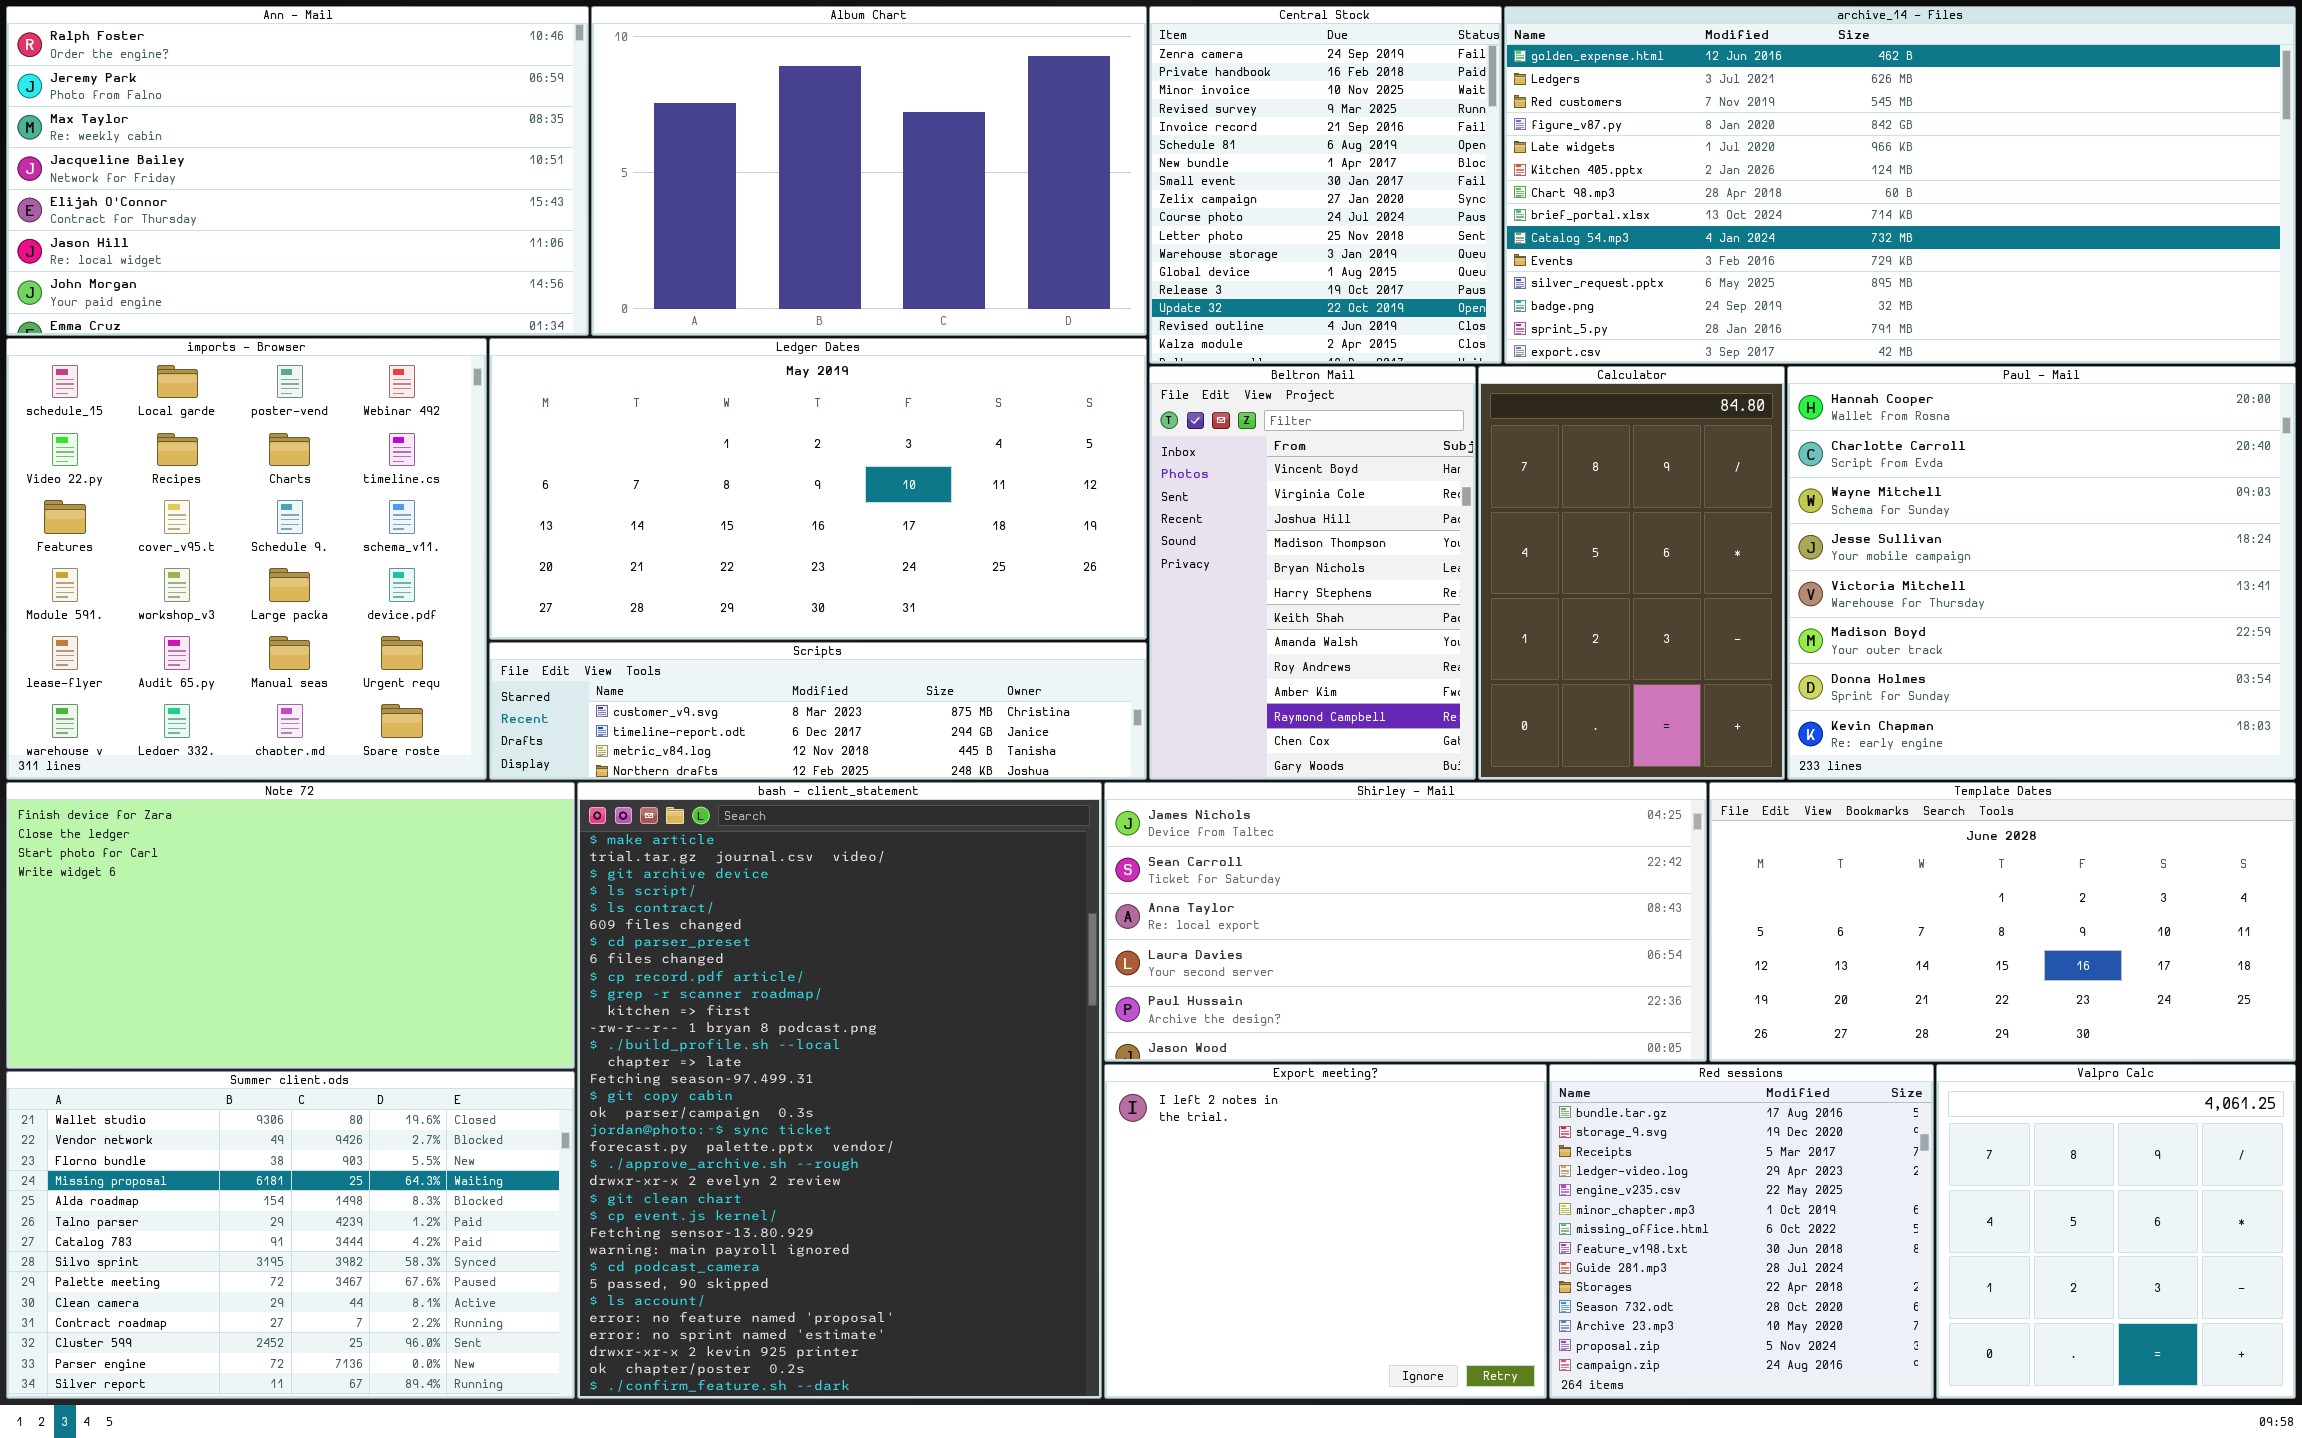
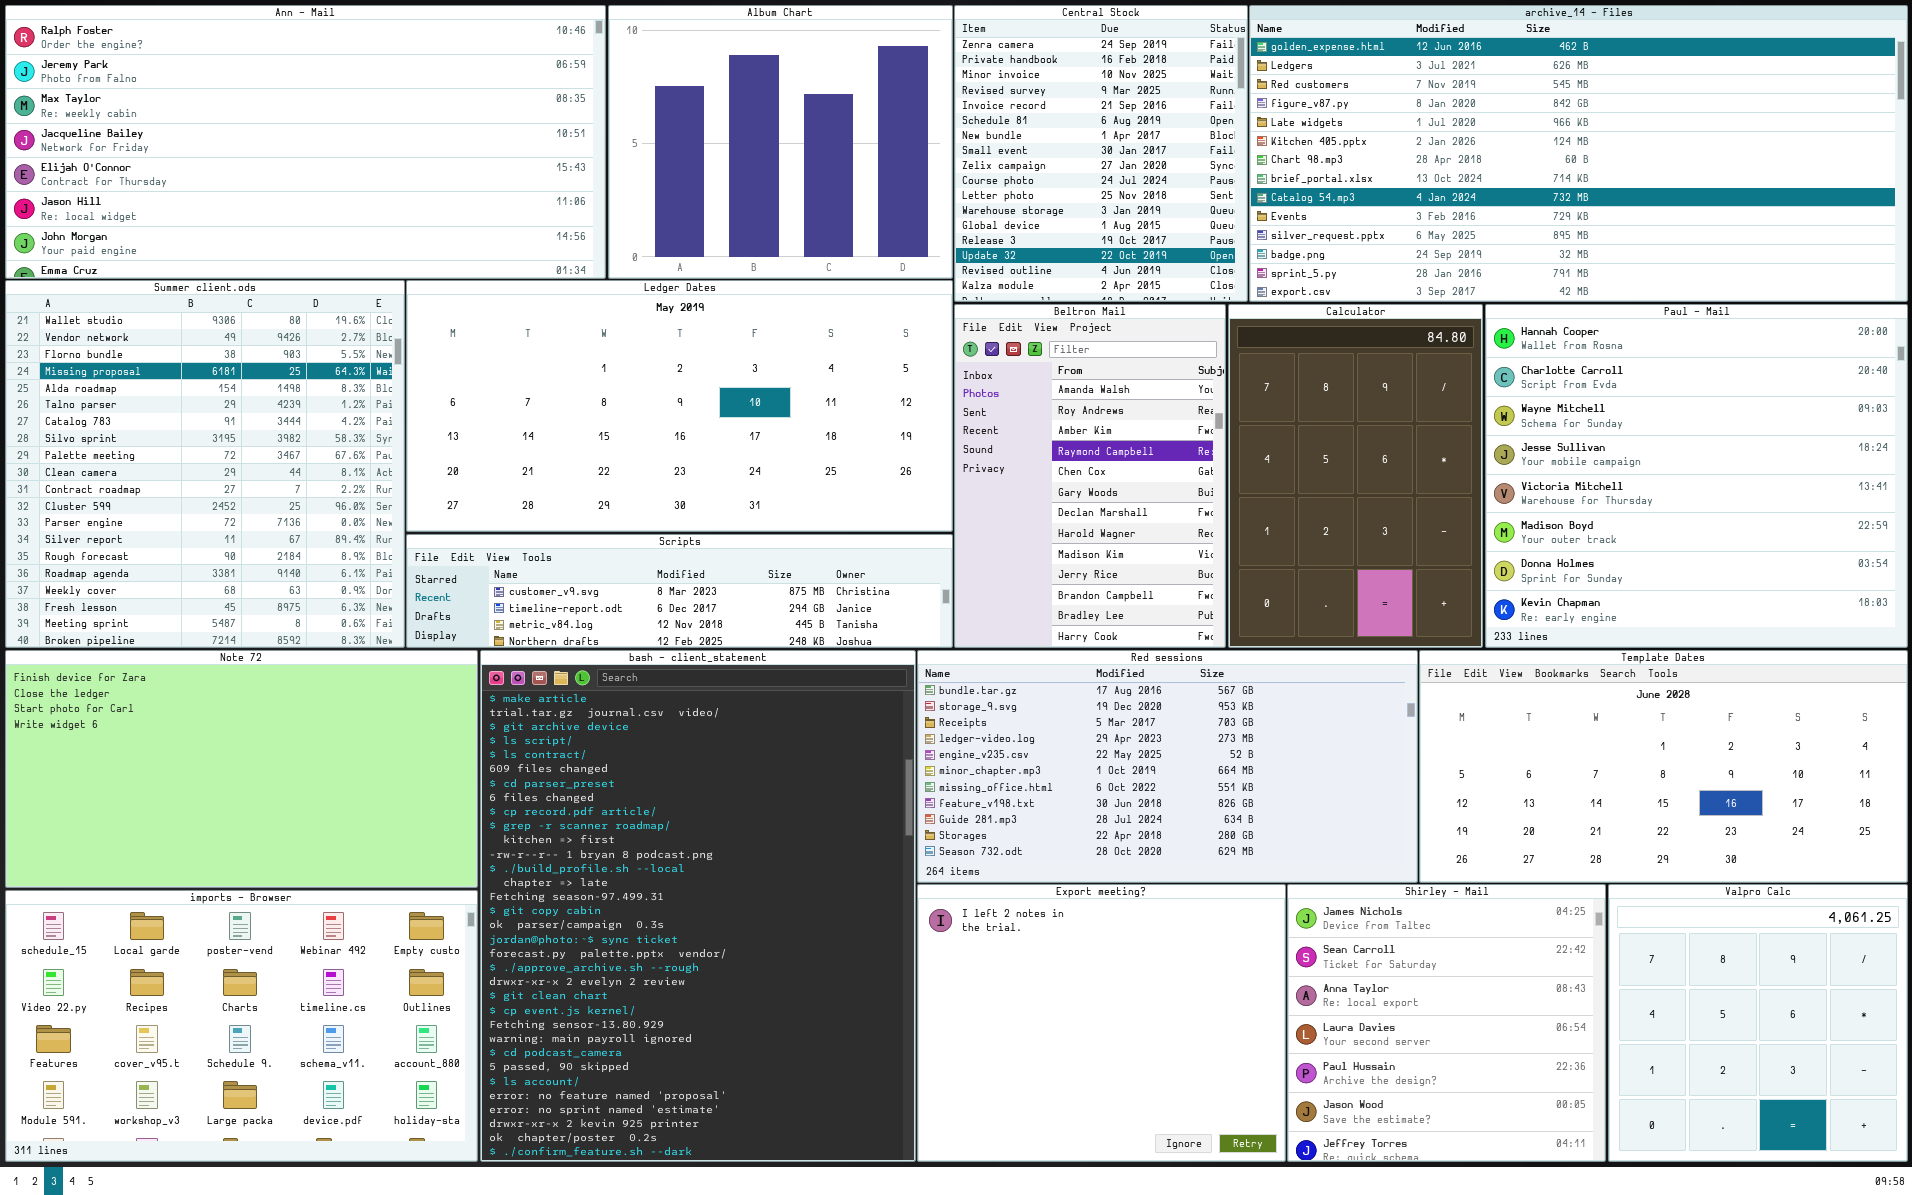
Ann - Mail: [6,6,589,336] -> [5,5,606,279], resized
Album Chart: [591,6,1147,336] -> [608,5,953,279], resized
imports - Browser: [6,338,487,780] -> [5,890,478,1162], moved, resized
Beltron Mail: [1149,366,1476,780] -> [954,304,1226,648], scrolled down 7 rows
Shirley - Mail: [1104,782,1707,1062] -> [1287,884,1606,1162], moved, resized
Red sessions: [1549,1064,1934,1399] -> [917,650,1418,883], moved, resized
Summer client.ods: [6,1071,575,1399] -> [5,280,405,648], moved, resized

